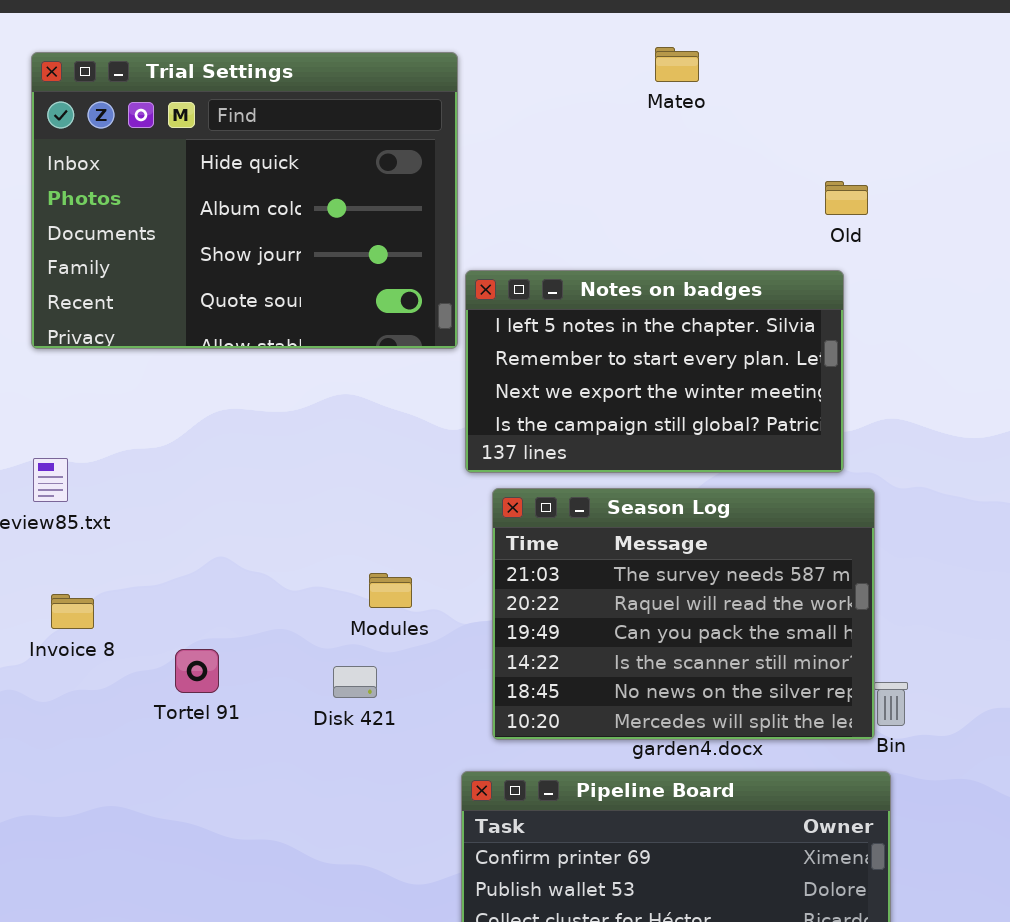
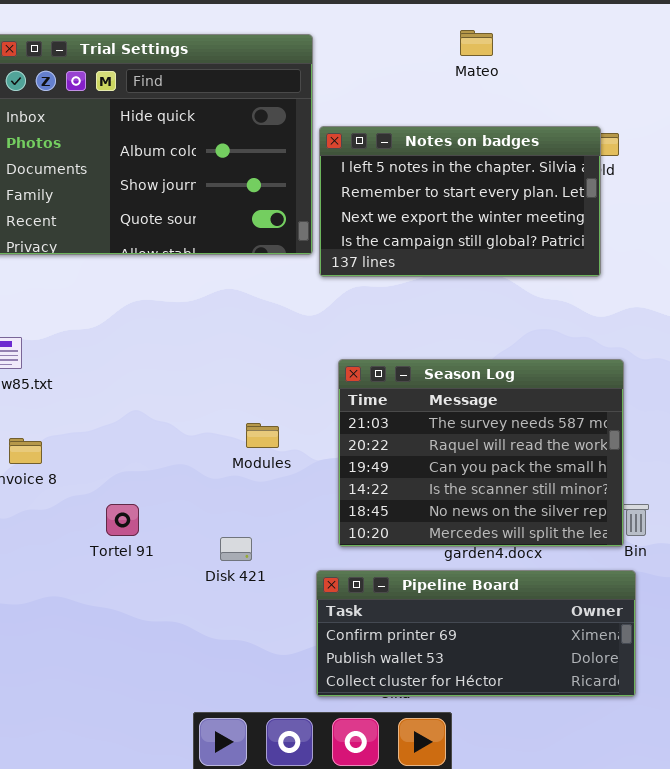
Notes on badges: [465,270,844,473] -> [319,126,601,277], moved
Tortel 91: [175,649,219,693] -> [106,504,139,536], moved
Disk 421: [333,666,377,698] -> [220,537,252,561], moved

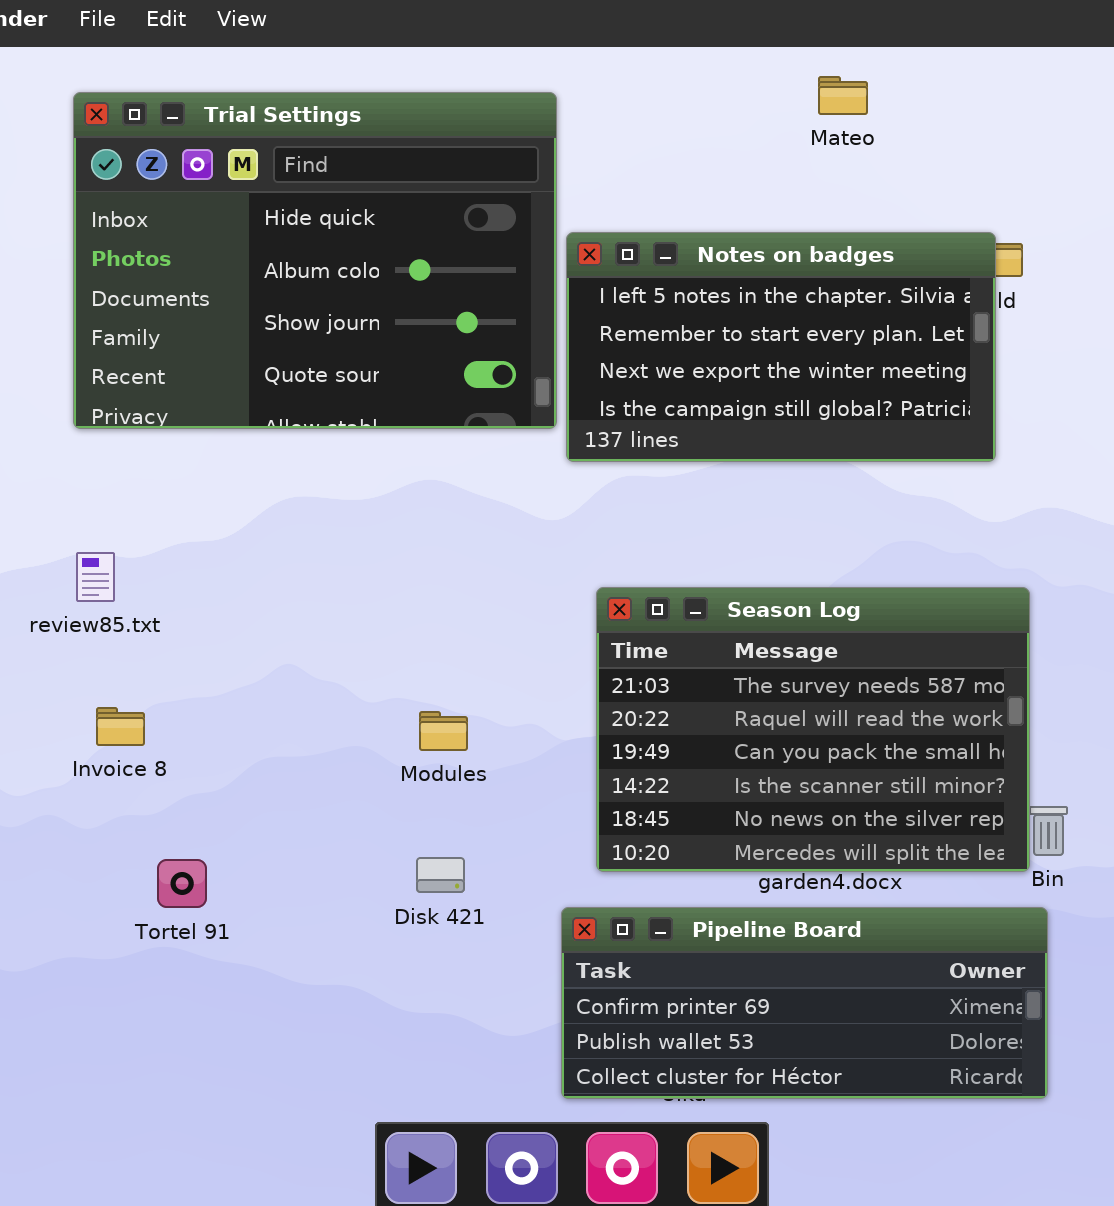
Mateo: [460,30,493,56] -> [818,76,868,115], moved
Modules: [246,423,279,448] -> [419,711,468,751], moved
Tortel 91: [106,504,139,536] -> [157,859,207,908], moved

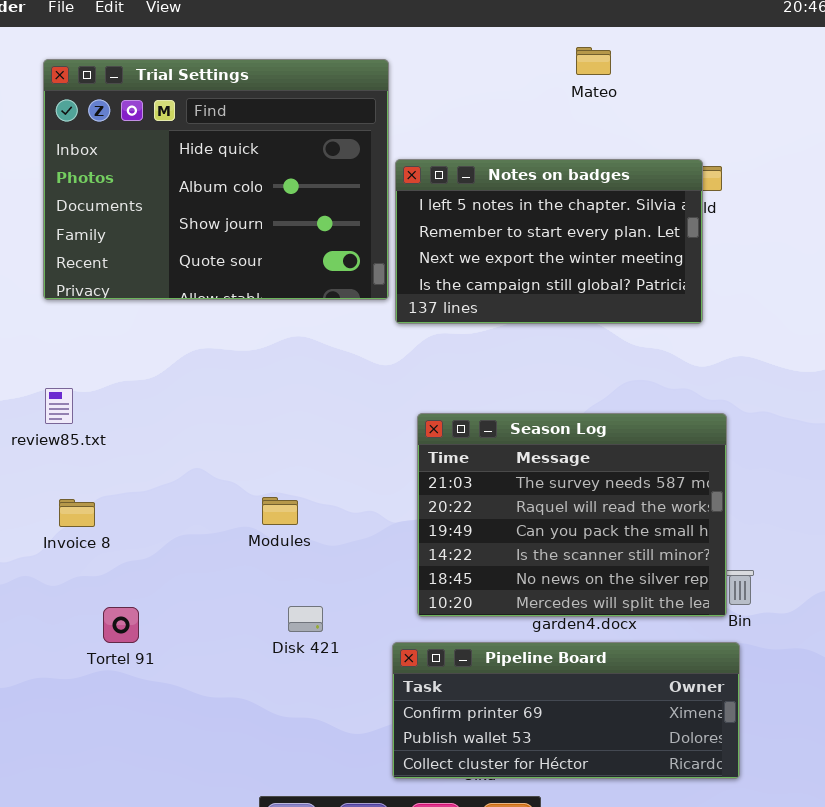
Modules: [419,711,468,751] -> [262,497,298,525], moved

